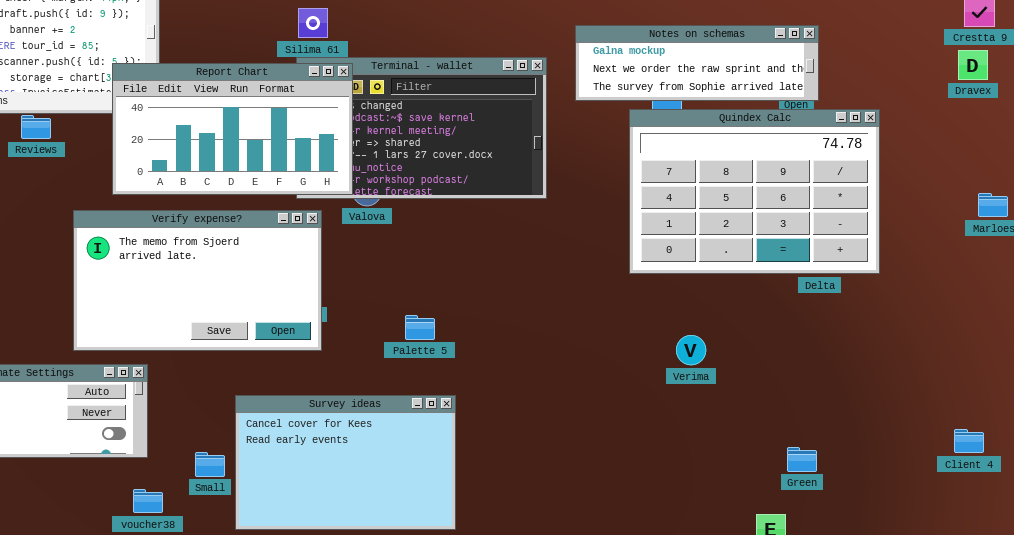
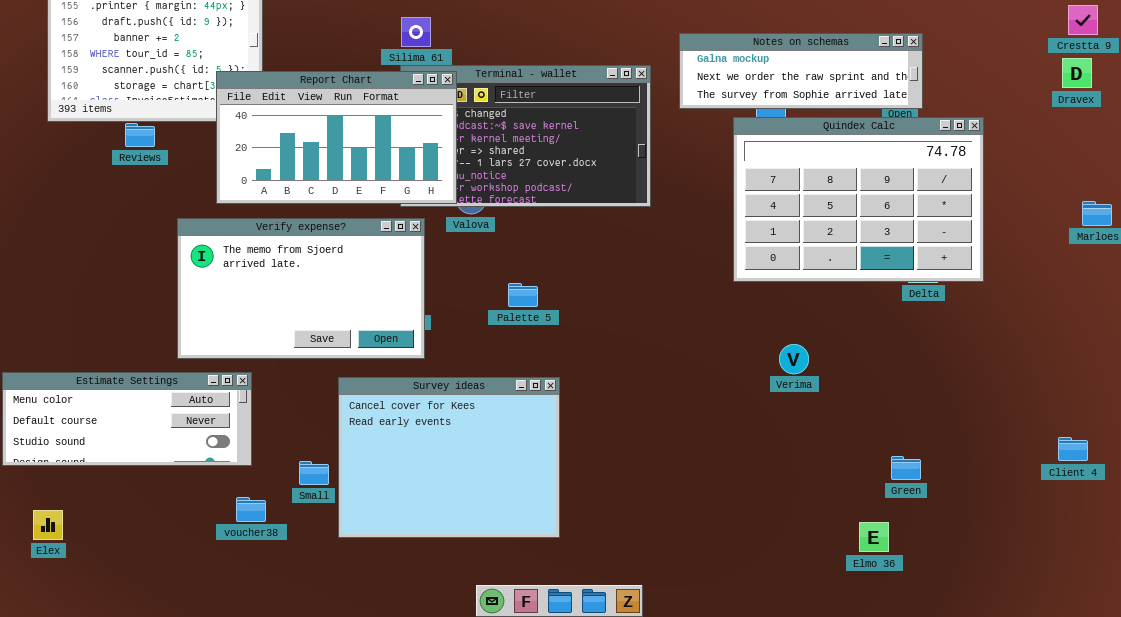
Palette 5: [405,315,435,340] -> [508,283,538,307], moved
Survey ideas: [235,395,456,530] -> [338,377,560,538], resized

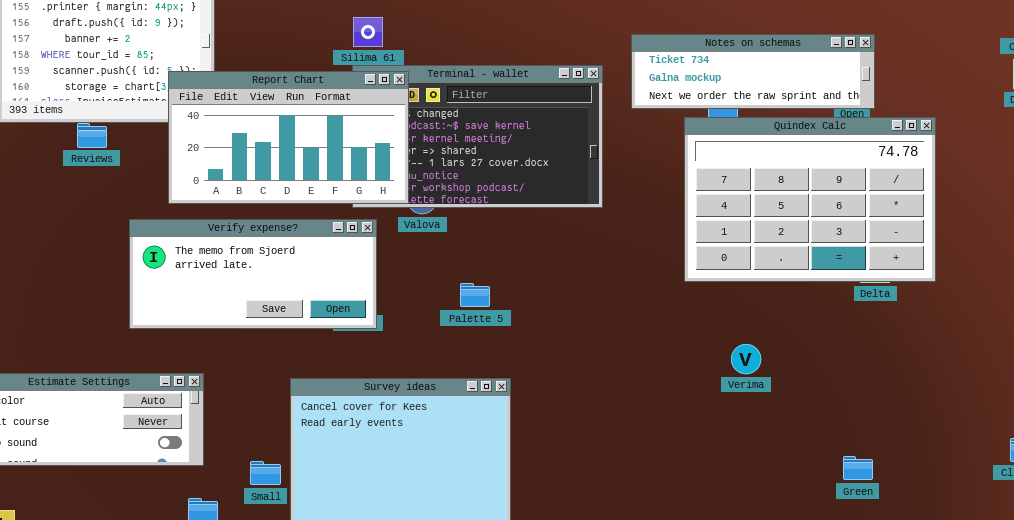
Notes on schemas: [679,33,923,109] -> [631,34,875,109], scrolled up 1 row
Verify expense?: [177,218,425,359] -> [129,219,377,329], resized

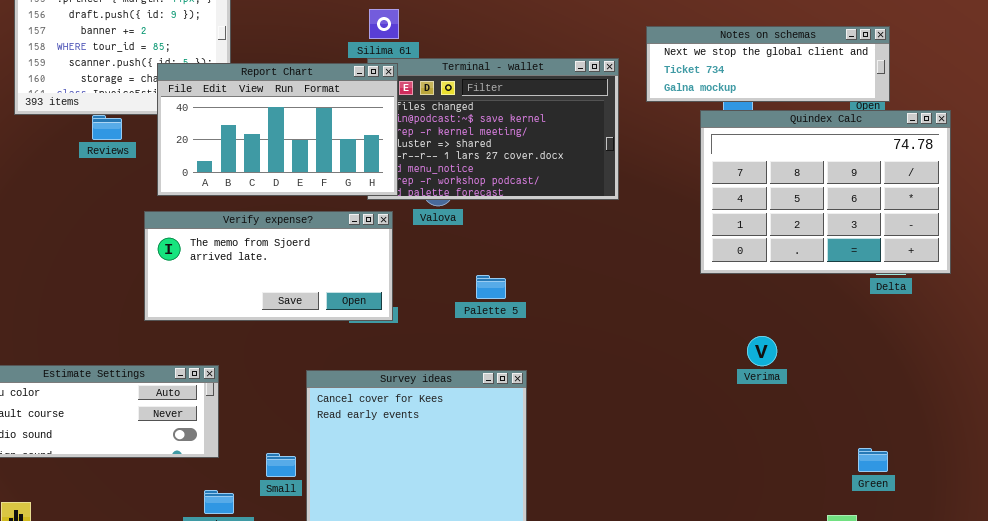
Notes on schemas: [631,34,875,109] -> [646,26,890,102], scrolled up 1 row
Report Chart: [168,71,409,204] -> [157,63,398,196], moved

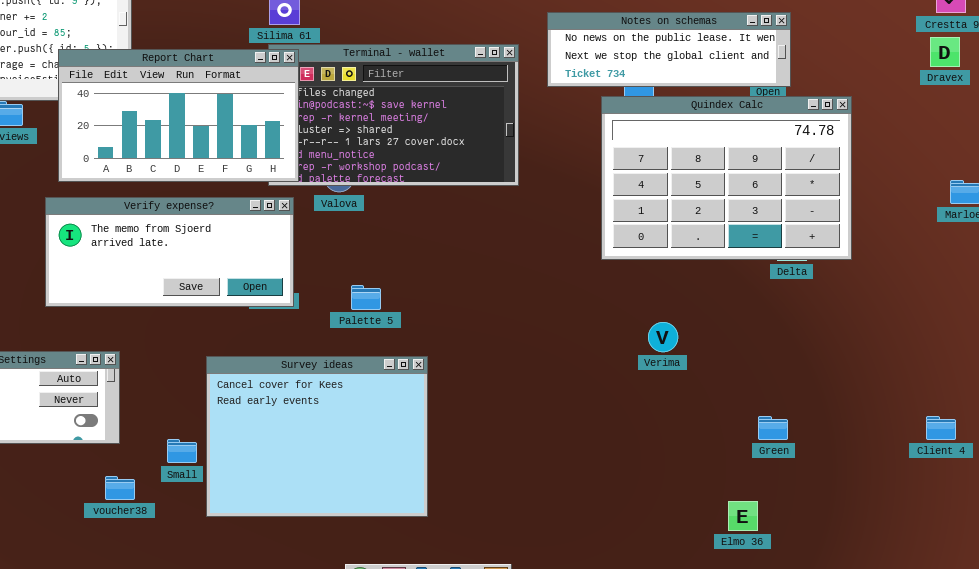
Notes on schemas: [646,26,890,102] -> [547,12,791,87], scrolled up 1 row
Palette 5: [476,275,506,299] -> [351,285,381,310], moved
Green: [858,448,888,472] -> [758,416,788,440], moved

